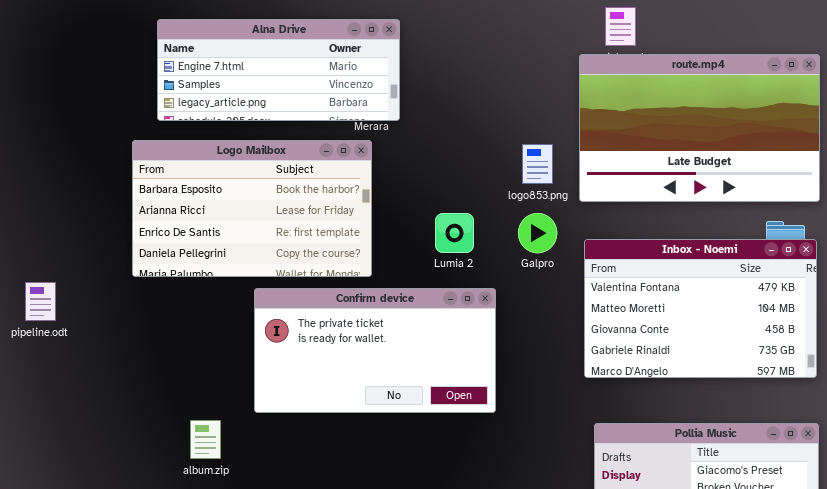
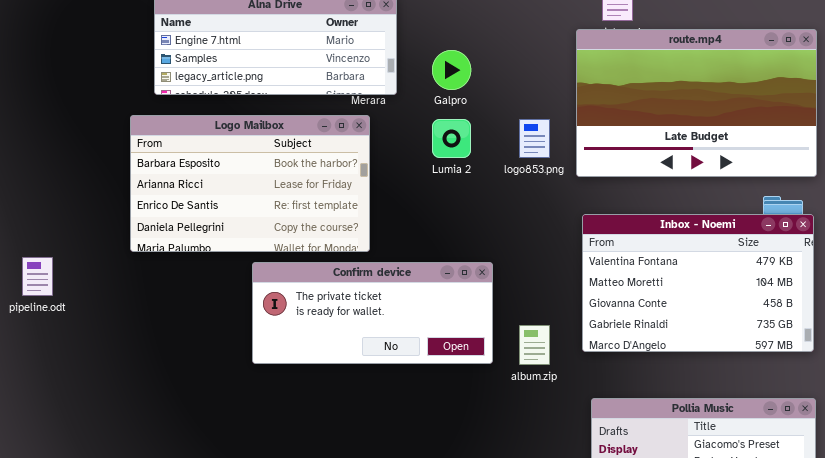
Lumia 2: [435,213,474,253] -> [432,119,471,158], moved
Galpro: [518,213,557,253] -> [432,50,471,90], moved
Confirm device: [254,288,496,413] -> [252,262,493,364], resized
album.zip: [190,420,221,459] -> [519,325,550,365], moved

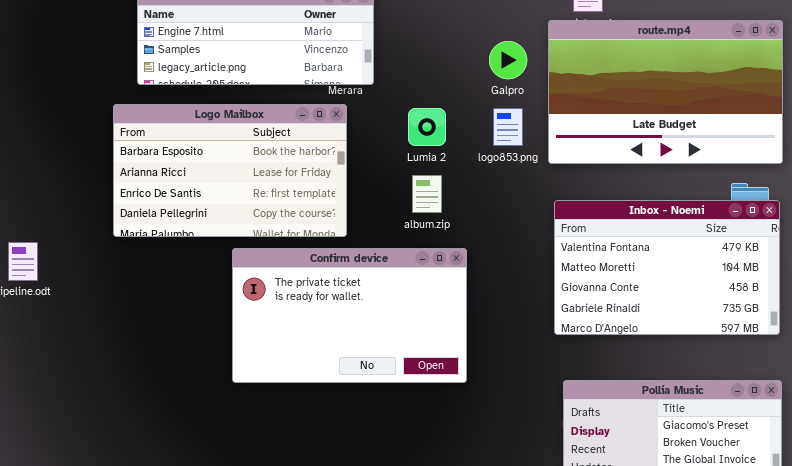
Galpro: [432,50,471,90] -> [489,41,527,79], moved
Confirm device: [252,262,493,364] -> [232,248,467,383], resized
album.zip: [519,325,550,365] -> [412,175,442,213], moved

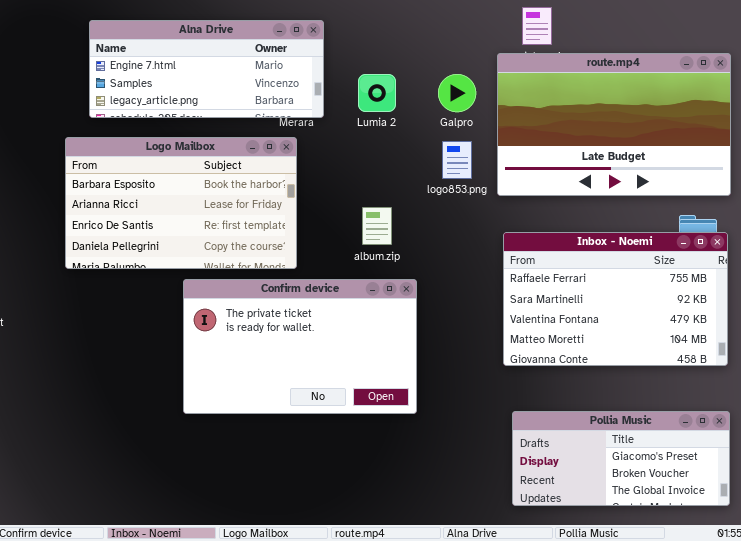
Lumia 2: [408,108,446,146] -> [358,74,396,112], moved
Inbox - Noemi: [554,200,780,335] -> [503,232,728,366], scrolled up 2 rows

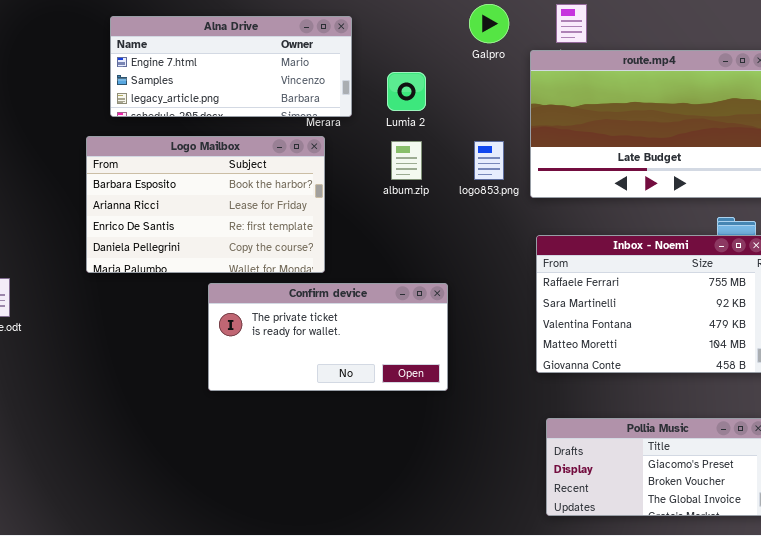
Galpro: [438,74,476,112] -> [469,4,509,43], moved
album.zip: [362,207,392,245] -> [391,141,422,180], moved
Confirm device: [183,279,417,414] -> [208,283,448,391], resized

